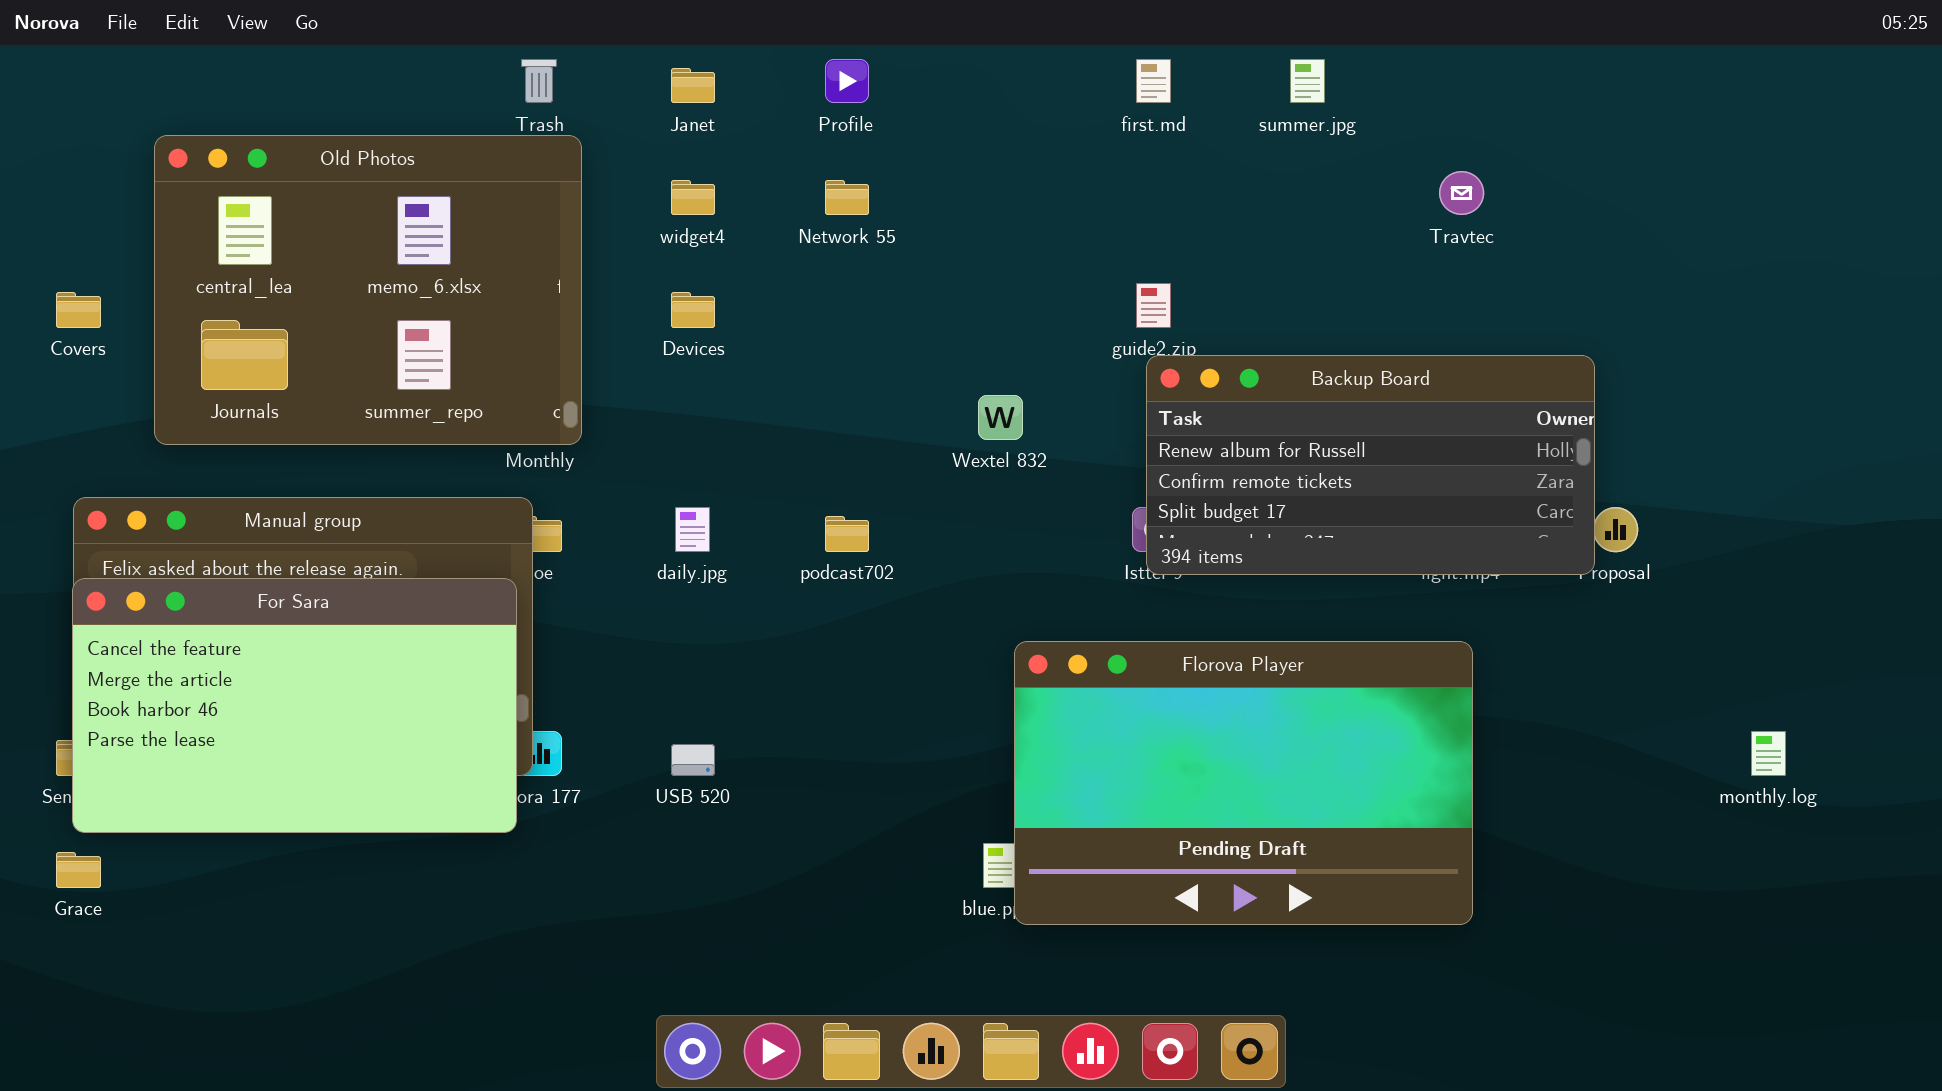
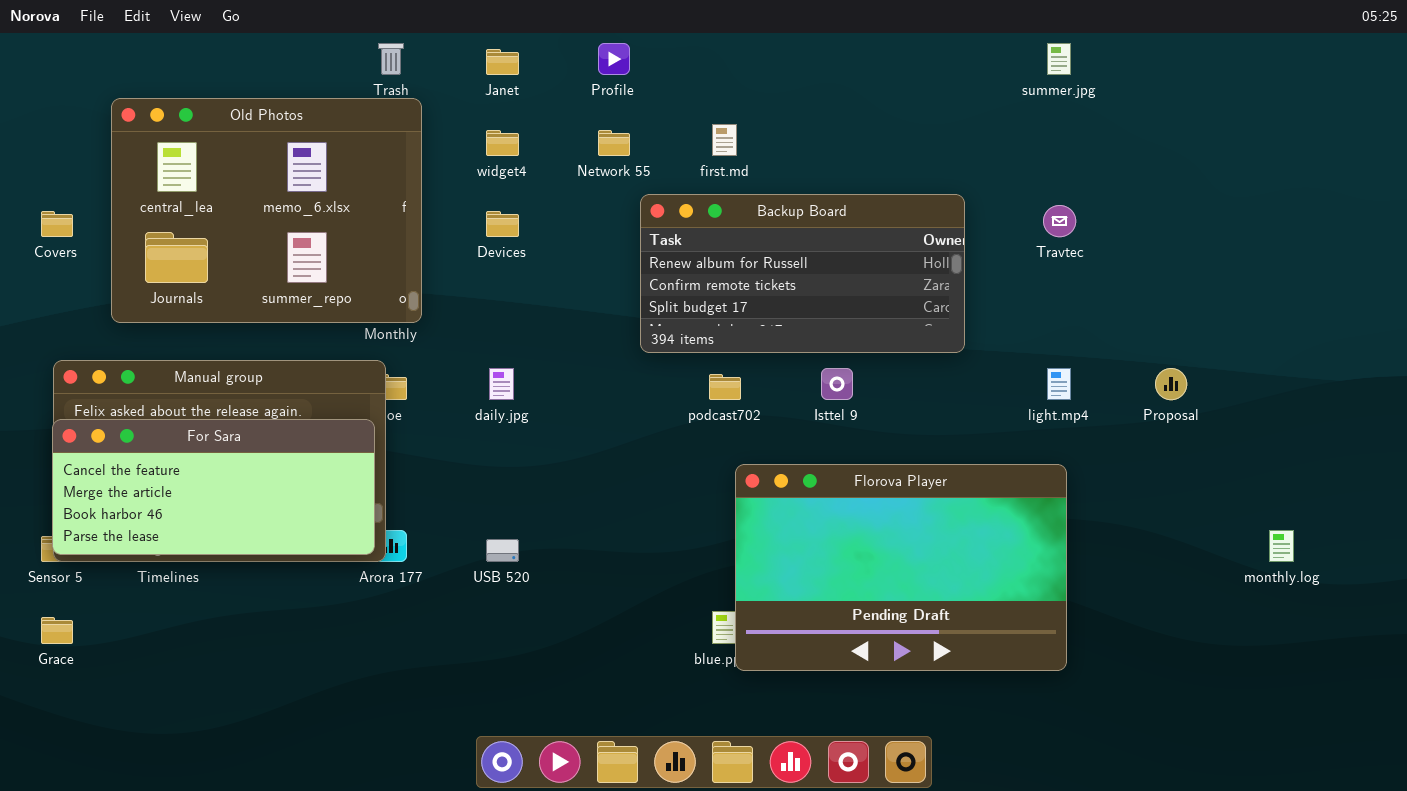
first.md: [1136,59,1171,103] -> [712,124,737,156], moved
summer.jpg: [1290,59,1325,103] -> [1047,43,1071,75], moved
Travtec: [1439,171,1484,215] -> [1043,205,1076,237], moved
Backup Board: [1146,355,1595,575] -> [640,194,965,353], moved
podcast702: [825,516,869,552] -> [709,374,741,400], moved
For Sara: [72,578,517,833] -> [52,419,375,555], resized

